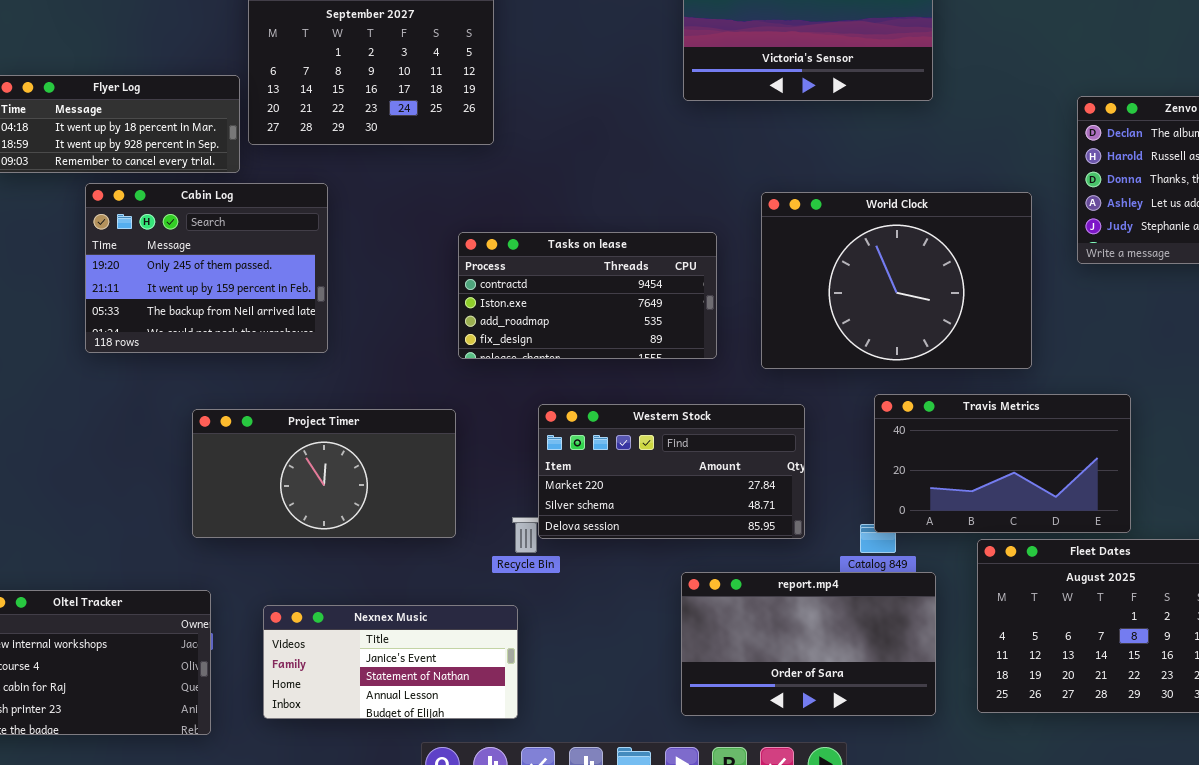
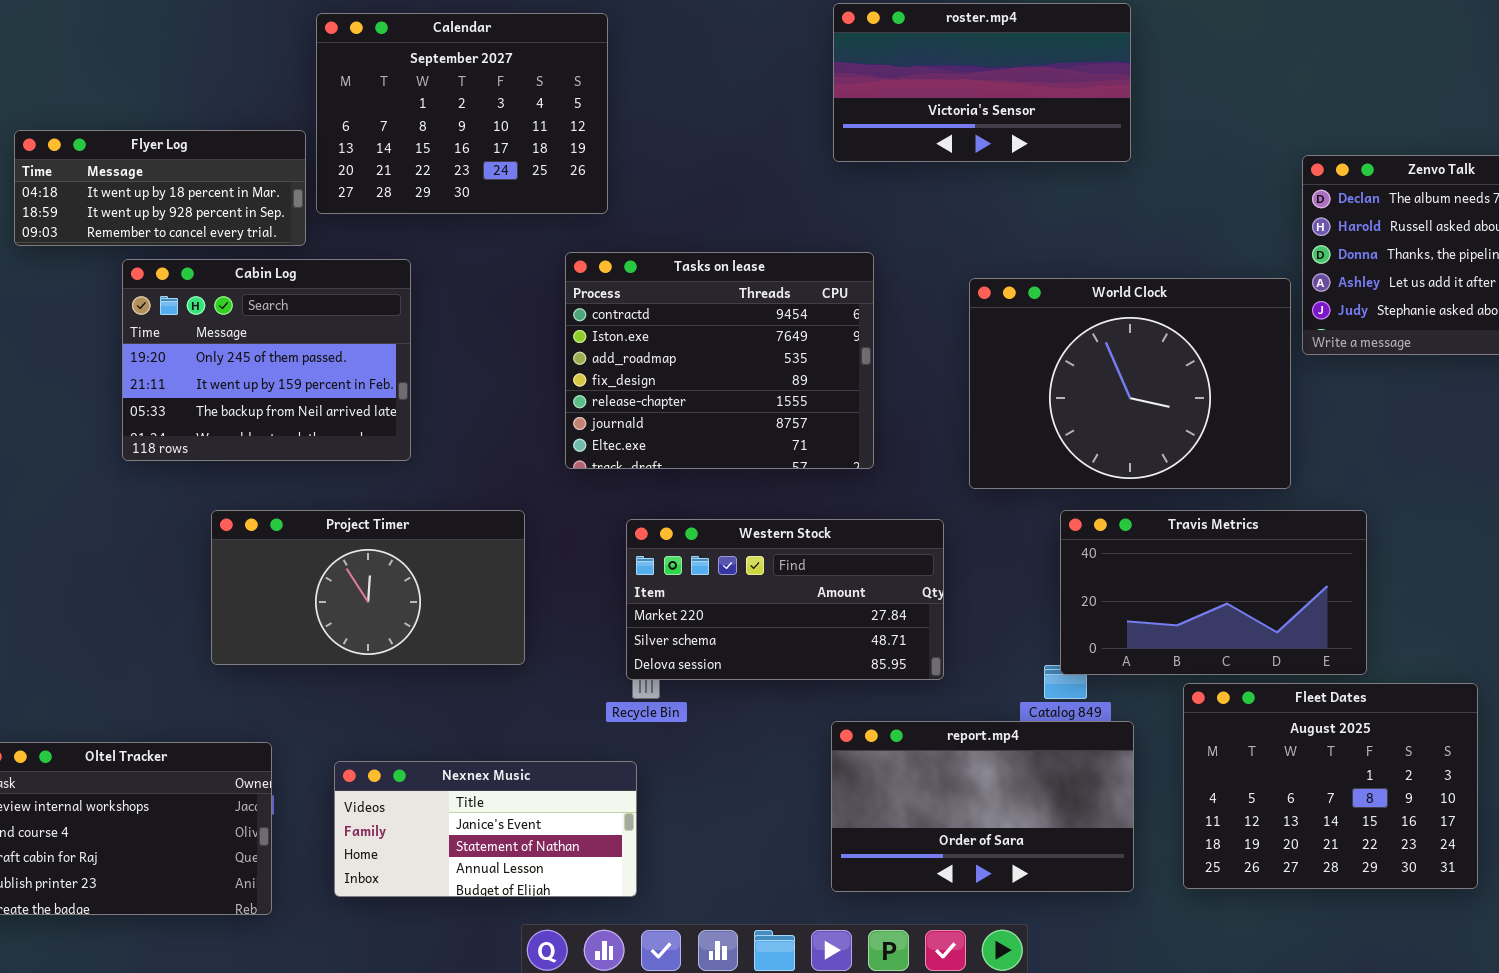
World Clock: [761,192,1032,369] -> [969,278,1291,489], moved
Tasks on lease: [458,232,717,359] -> [565,252,874,469], resized
Western Stock: [538,404,805,539] -> [626,519,944,680], moved
Project Timer: [192,409,456,538] -> [211,510,525,665], moved

